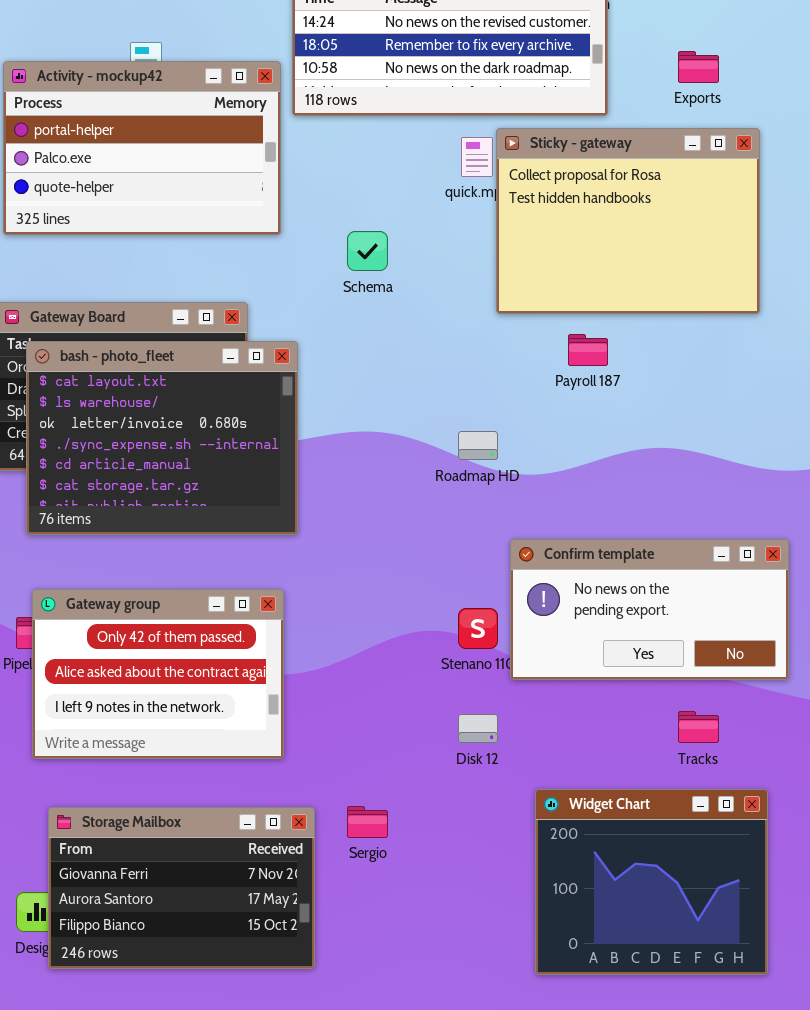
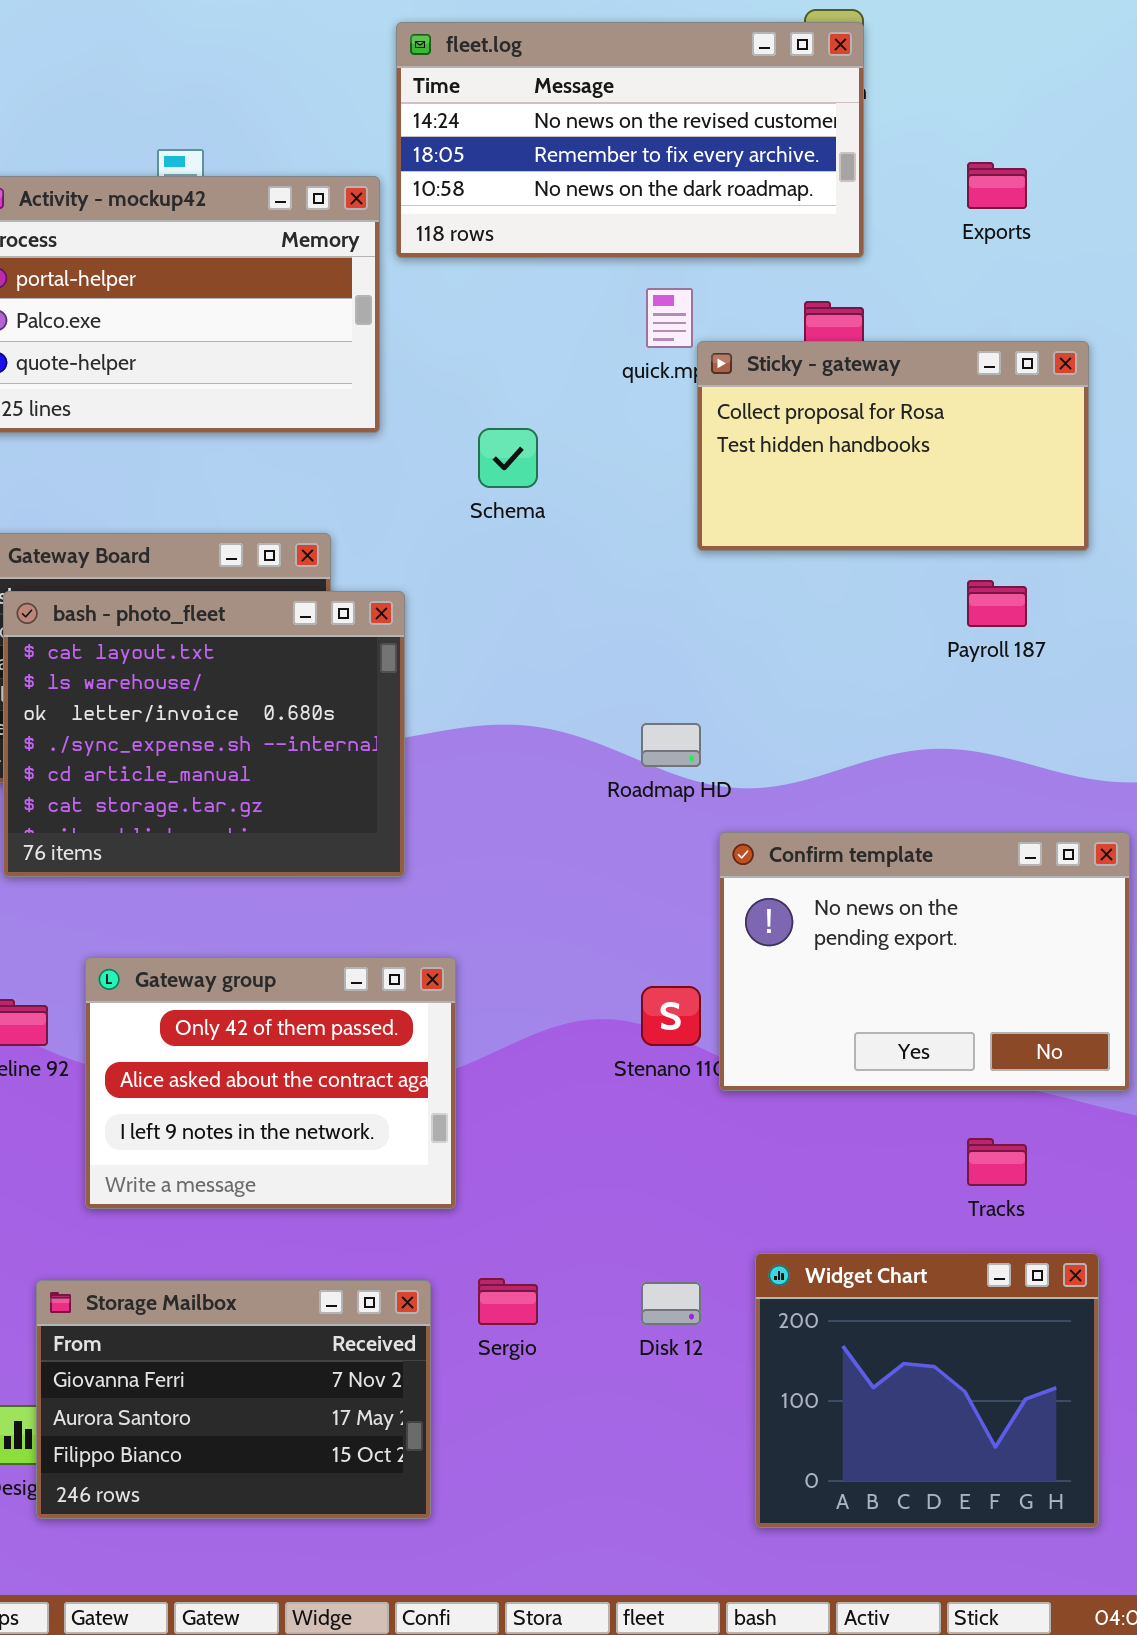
Sticky - gateway: [496,128,760,314] -> [697,341,1089,551], resized
Payroll 187: [568,334,608,366] -> [967,580,1027,627], moved
Confirm template: [510,539,789,680] -> [719,832,1130,1091], resized
Gateway group: [32,589,284,759] -> [85,957,456,1209], moved
Disk 12: [458,714,498,743] -> [641,1282,701,1325], moved

